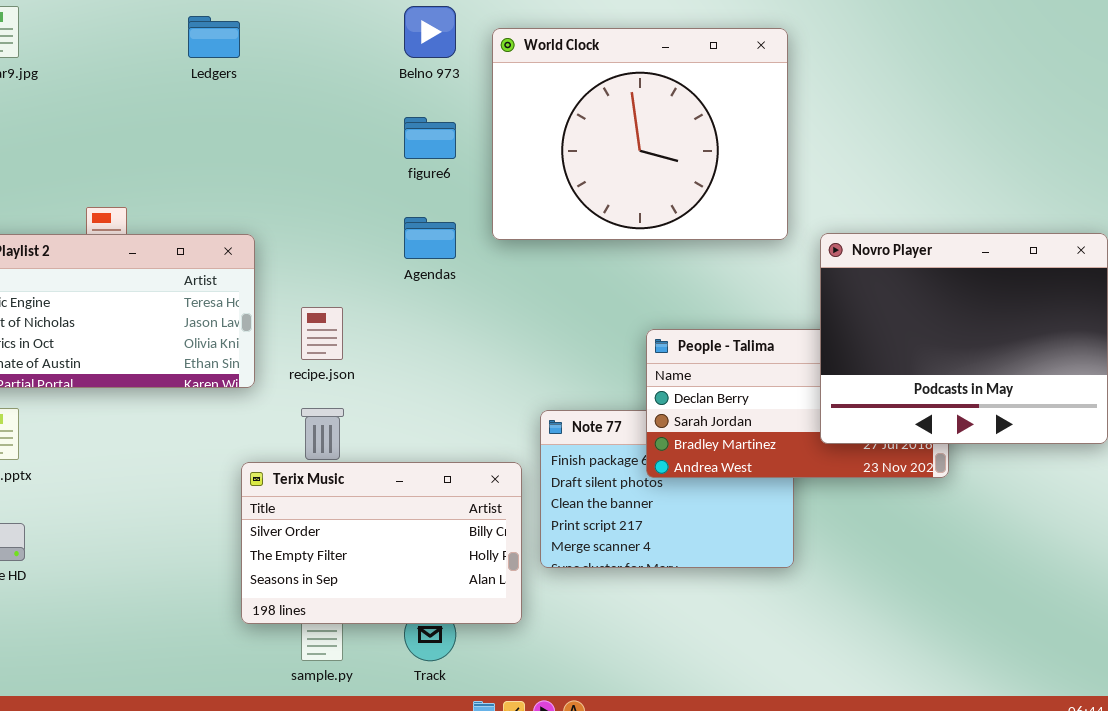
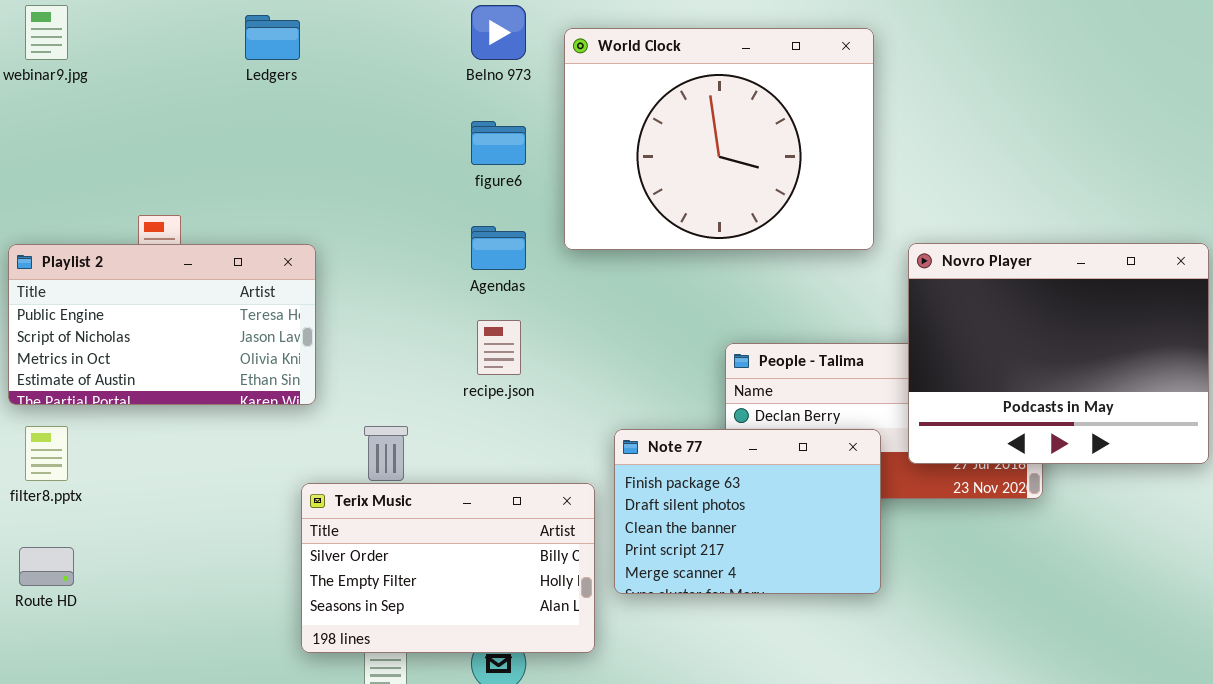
recipe.json: [301,307,343,360] -> [477,320,521,375], moved
Note 77: [540,410,794,568] -> [614,429,881,594], raised

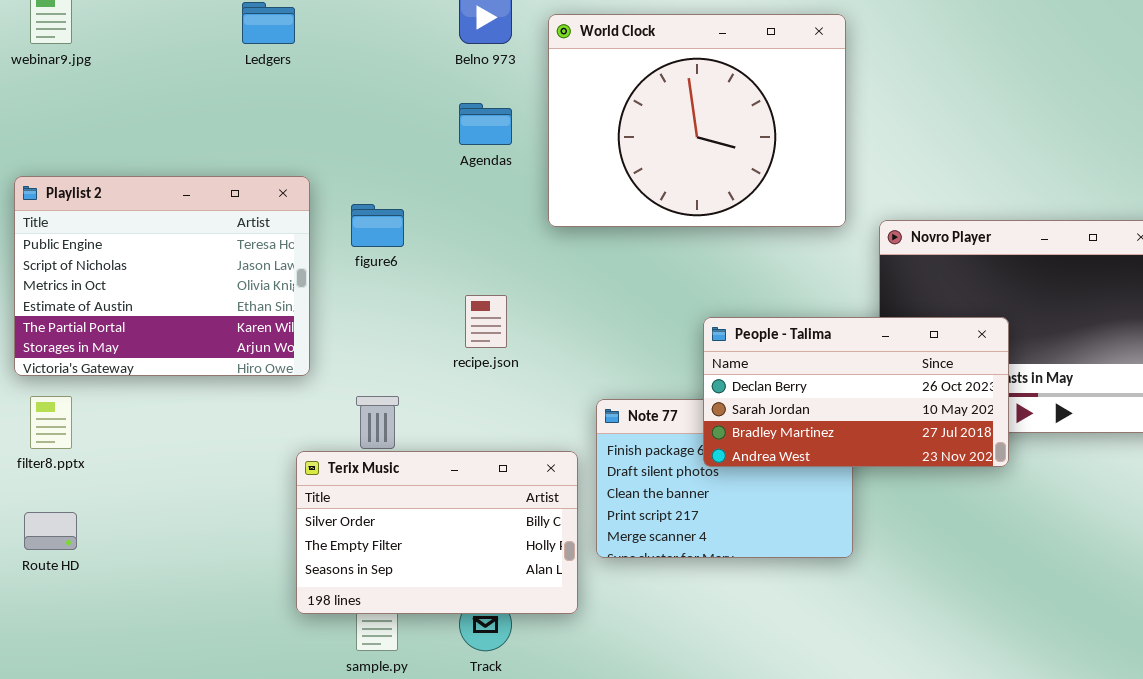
figure6: [471,121,526,165] -> [351,204,404,247], moved
Agendas: [471,226,526,270] -> [459,103,512,145], moved
Playlist 2: [8,244,316,405] -> [14,176,310,376], resized
People - Talima: [725,343,1043,499] -> [703,317,1009,467], raised

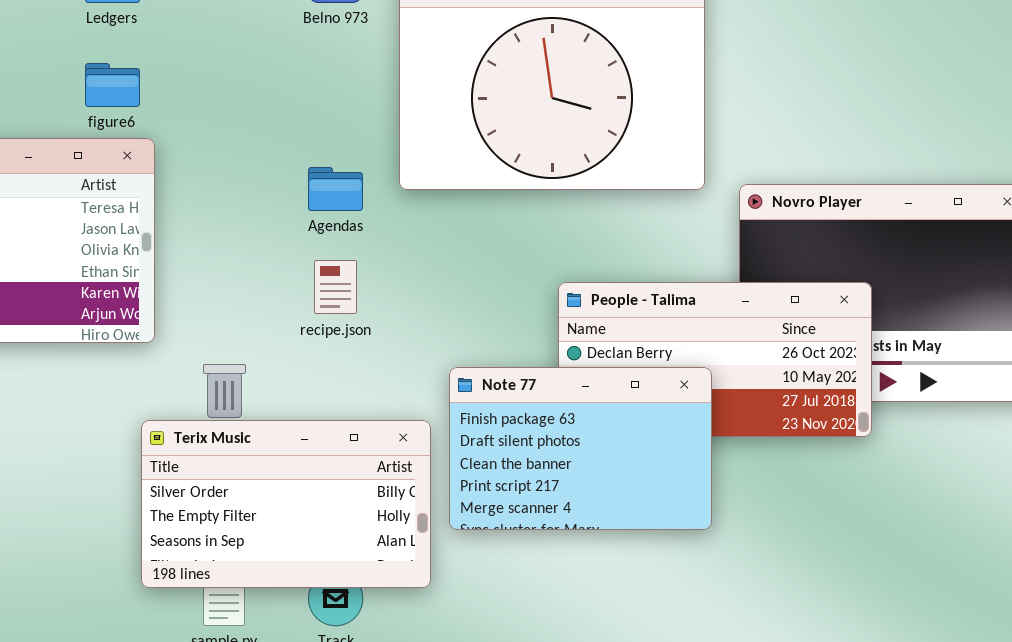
Agendas: [459,103,512,145] -> [308,167,363,211], moved
figure6: [351,204,404,247] -> [85,63,140,107], moved
Note 77: [596,399,853,558] -> [449,367,712,530], raised

